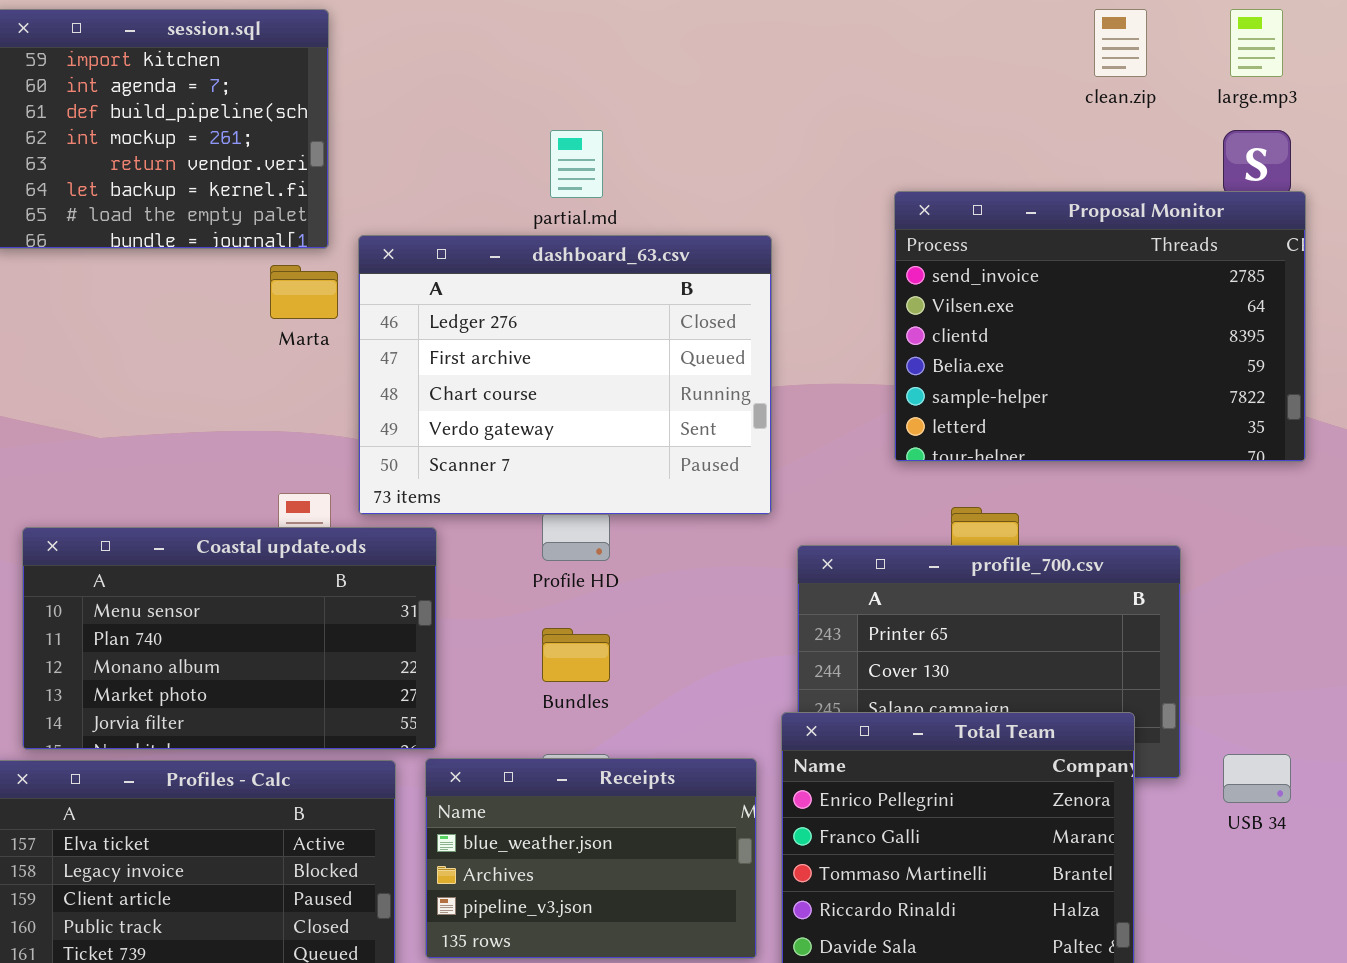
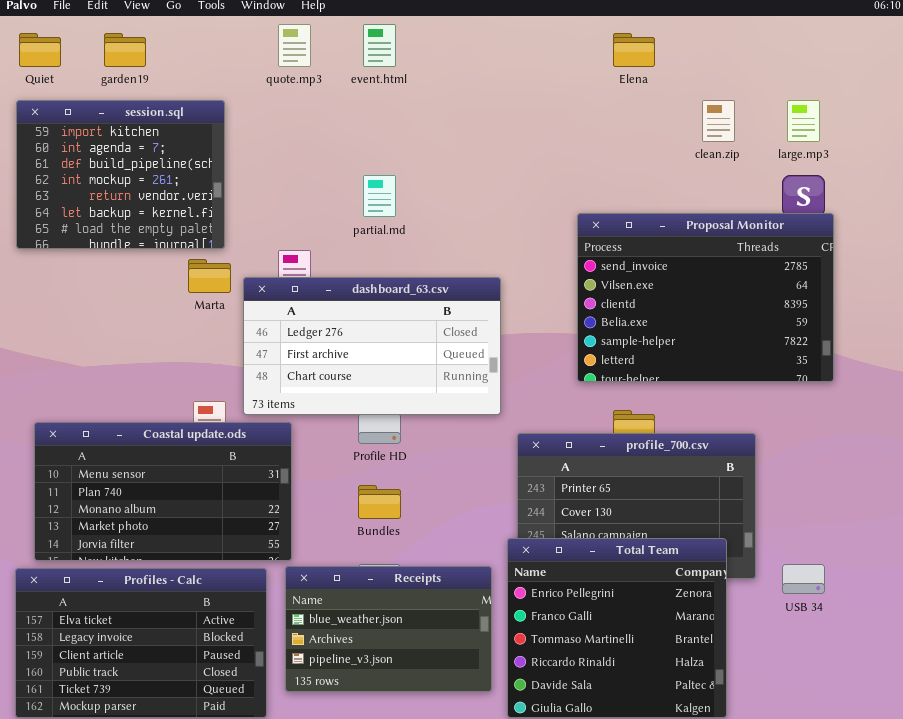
dashboard_63.csv: [358,235,772,515] -> [243,277,501,415], resized

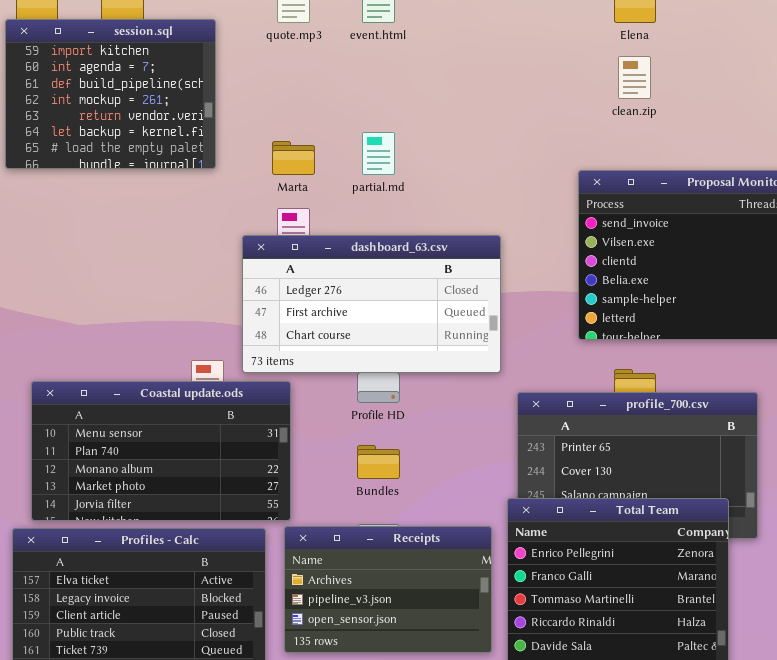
session.sql: [16,100,225,249] -> [5,19,216,169], moved
clean.zip: [702,100,735,142] -> [618,56,651,99], moved
Marta: [188,259,231,293] -> [272,141,315,175], moved
Receipts: [285,566,492,692] -> [284,526,492,653], scrolled down 1 row

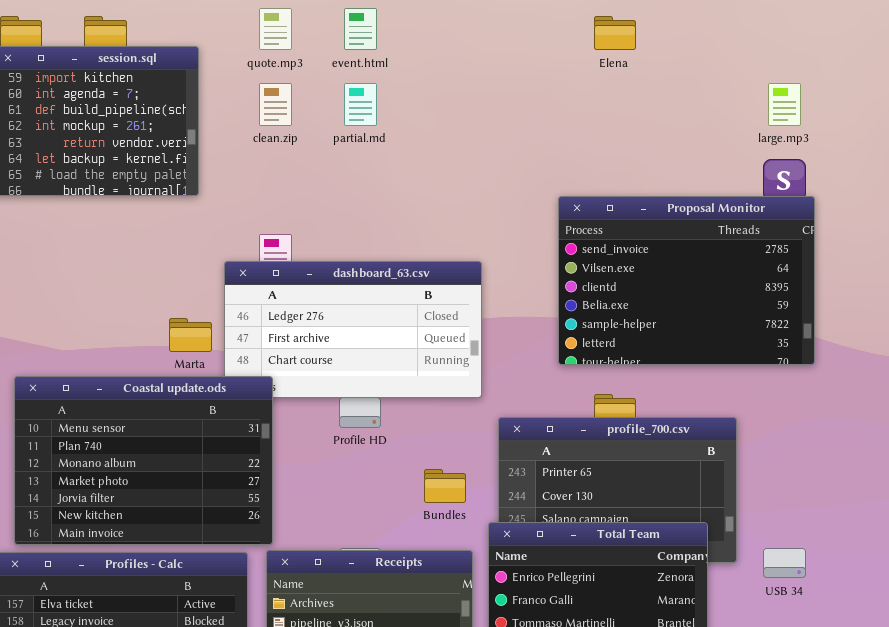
clean.zip: [618,56,651,99] -> [259,83,292,126], moved
partial.md: [362,132,395,175] -> [344,83,377,126], moved
Marta: [272,141,315,175] -> [169,318,212,352], moved
Coastal update.ods: [31,381,291,521] -> [14,376,273,545], resized
Bundles: [357,445,400,479] -> [424,469,466,503], moved

